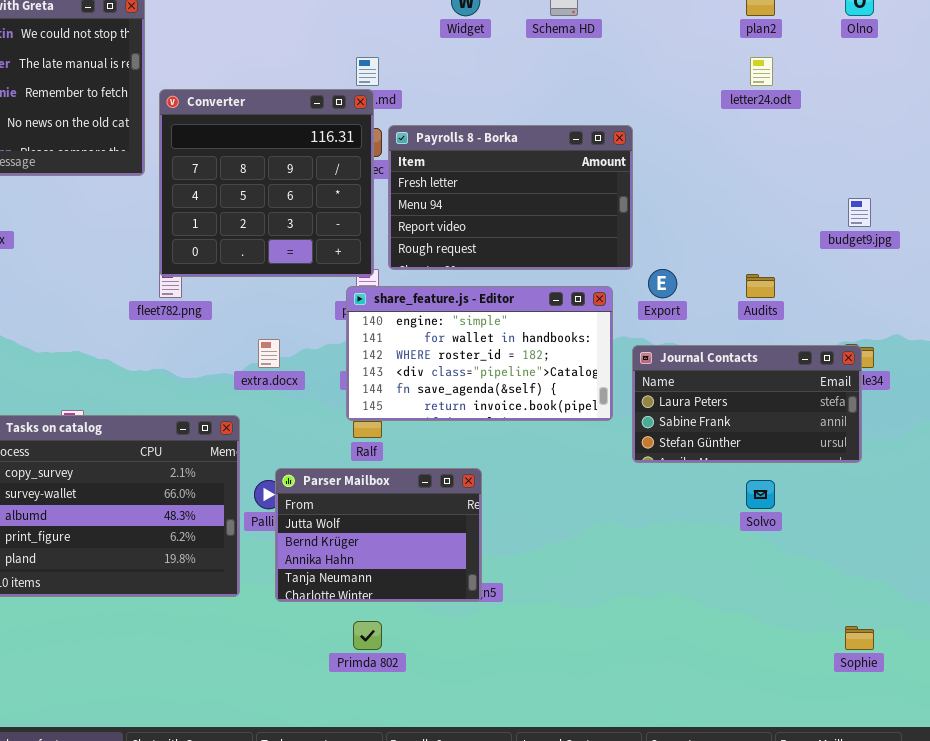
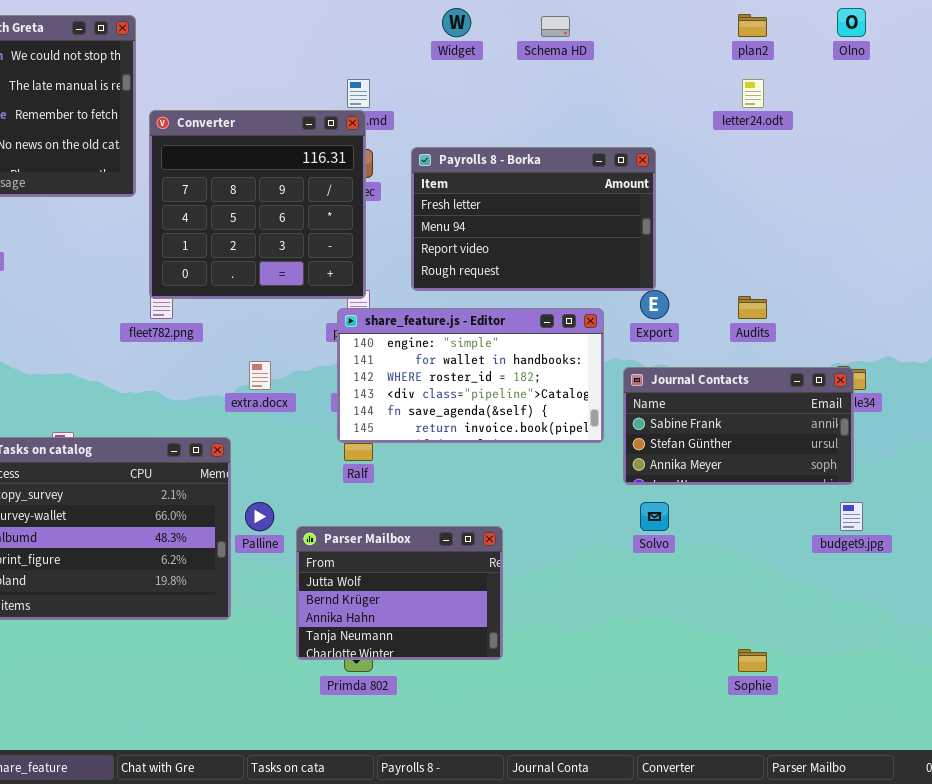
Payrolls 8 - Borka: [388,125,633,270] -> [411,147,656,291], moved
budget9.jpg: [848,198,871,227] -> [840,502,863,531], moved
Journal Contacts: [632,345,862,463] -> [623,367,854,485], scrolled down 1 row
Parser Mailbox: [275,468,482,602] -> [296,526,503,660], moved
Solvo: [746,480,775,509] -> [640,502,669,531], moved
Sophie: [845,626,874,650] -> [738,649,767,672], moved

